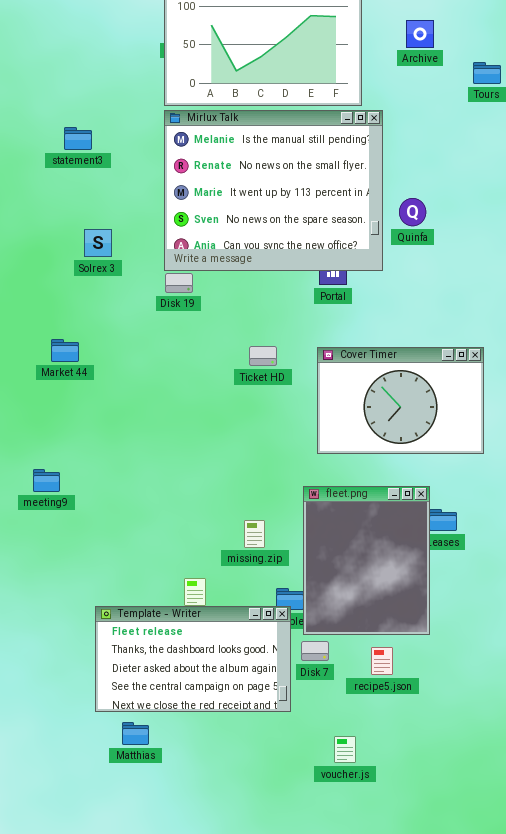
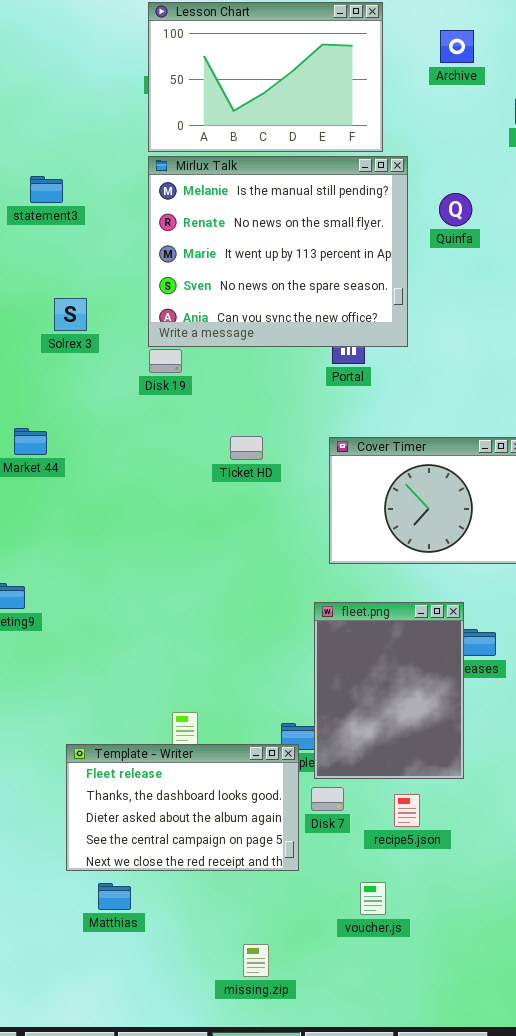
Archive: [406,20,434,48] -> [440,30,474,63], moved
Quinfa: [399,198,426,226] -> [439,193,472,226], moved
Ticket HD: [249,346,277,366] -> [230,436,263,460], moved
missing.zip: [244,520,265,548] -> [243,944,269,977], moved
voucher.js: [334,736,356,763] -> [360,882,386,915], moved

